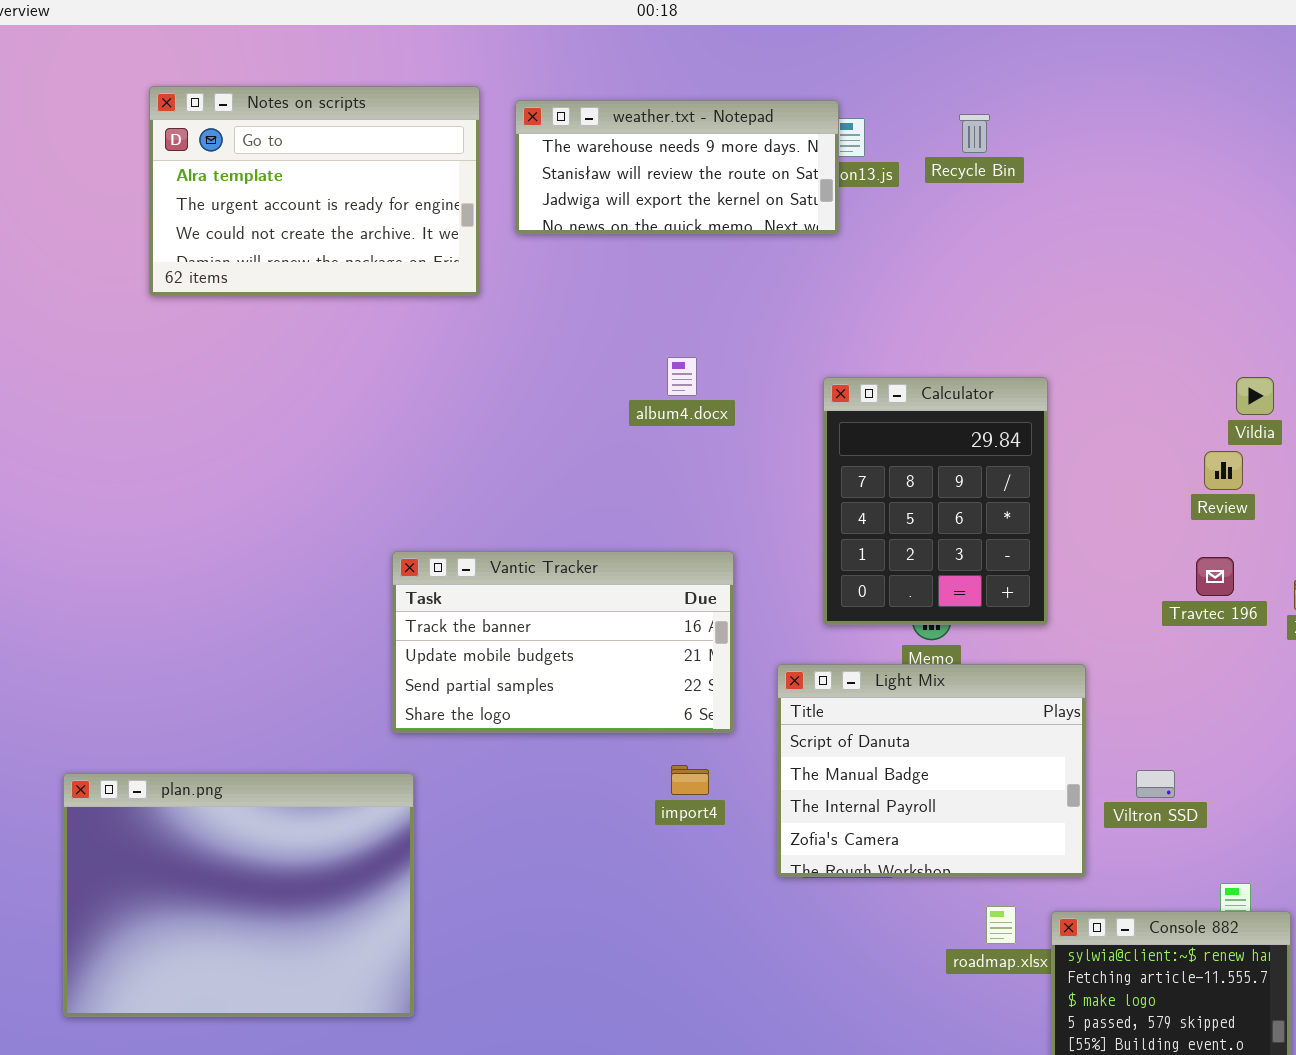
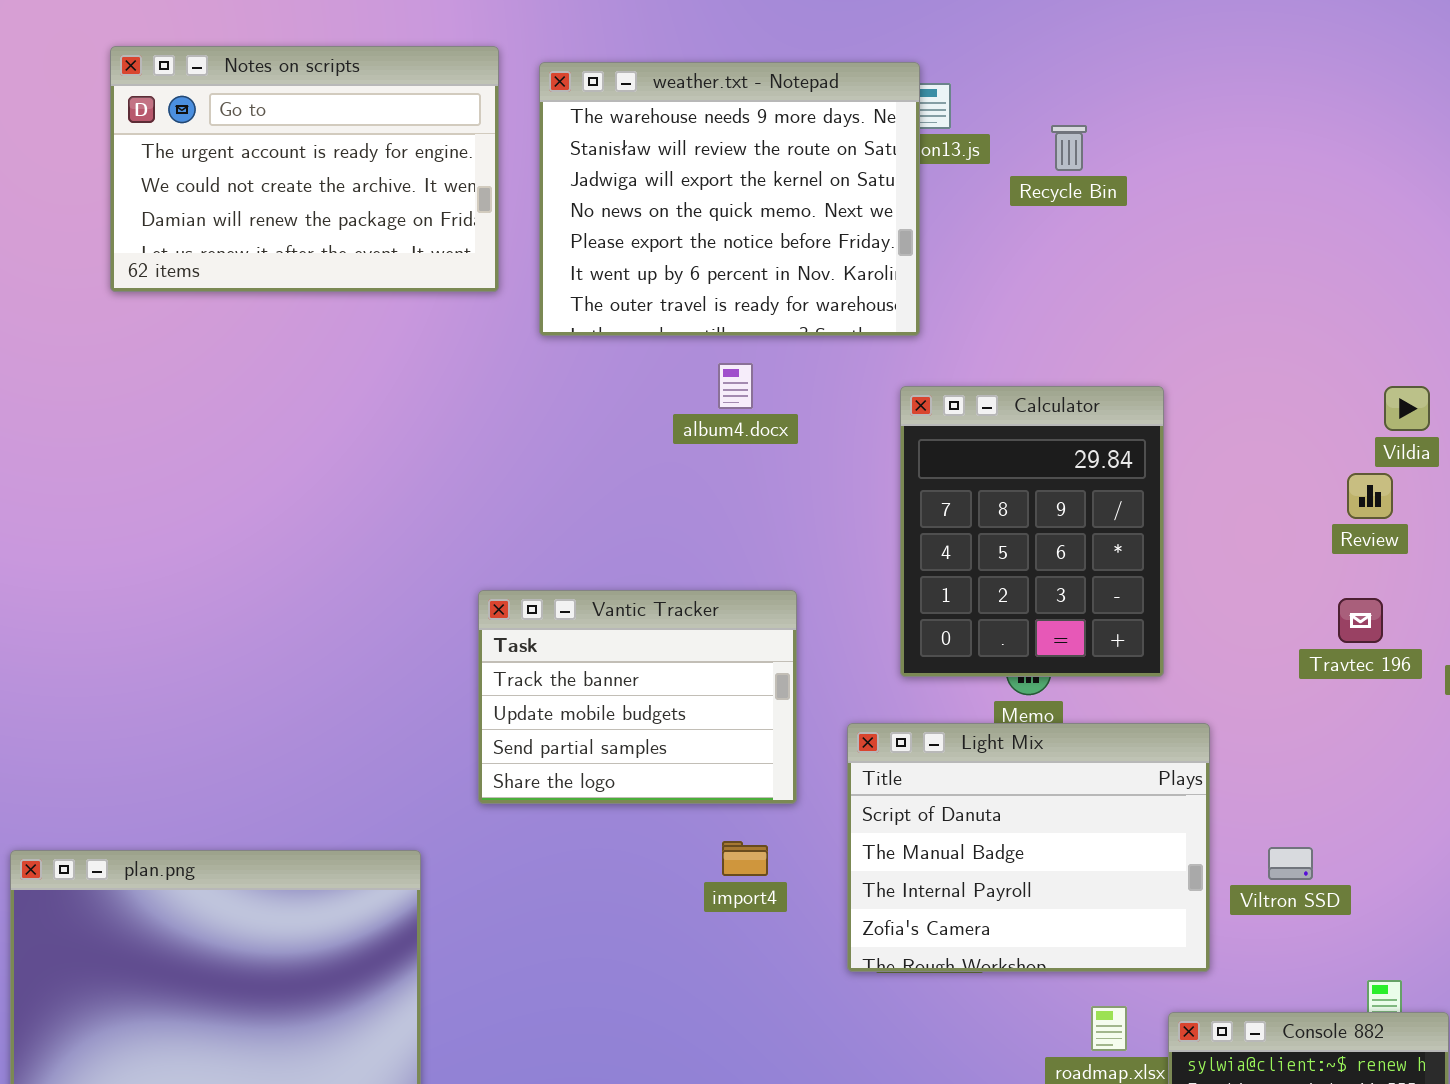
Notes on scripts: [149,86,480,296] -> [110,46,499,292], scrolled down 1 row
weather.txt - Notepad: [515,100,839,234] -> [539,62,920,336], resized
Recycle Bin: [959,114,990,153] -> [1051,125,1087,171], moved
Vantic Tracker: [392,551,734,733] -> [478,590,797,804], resized

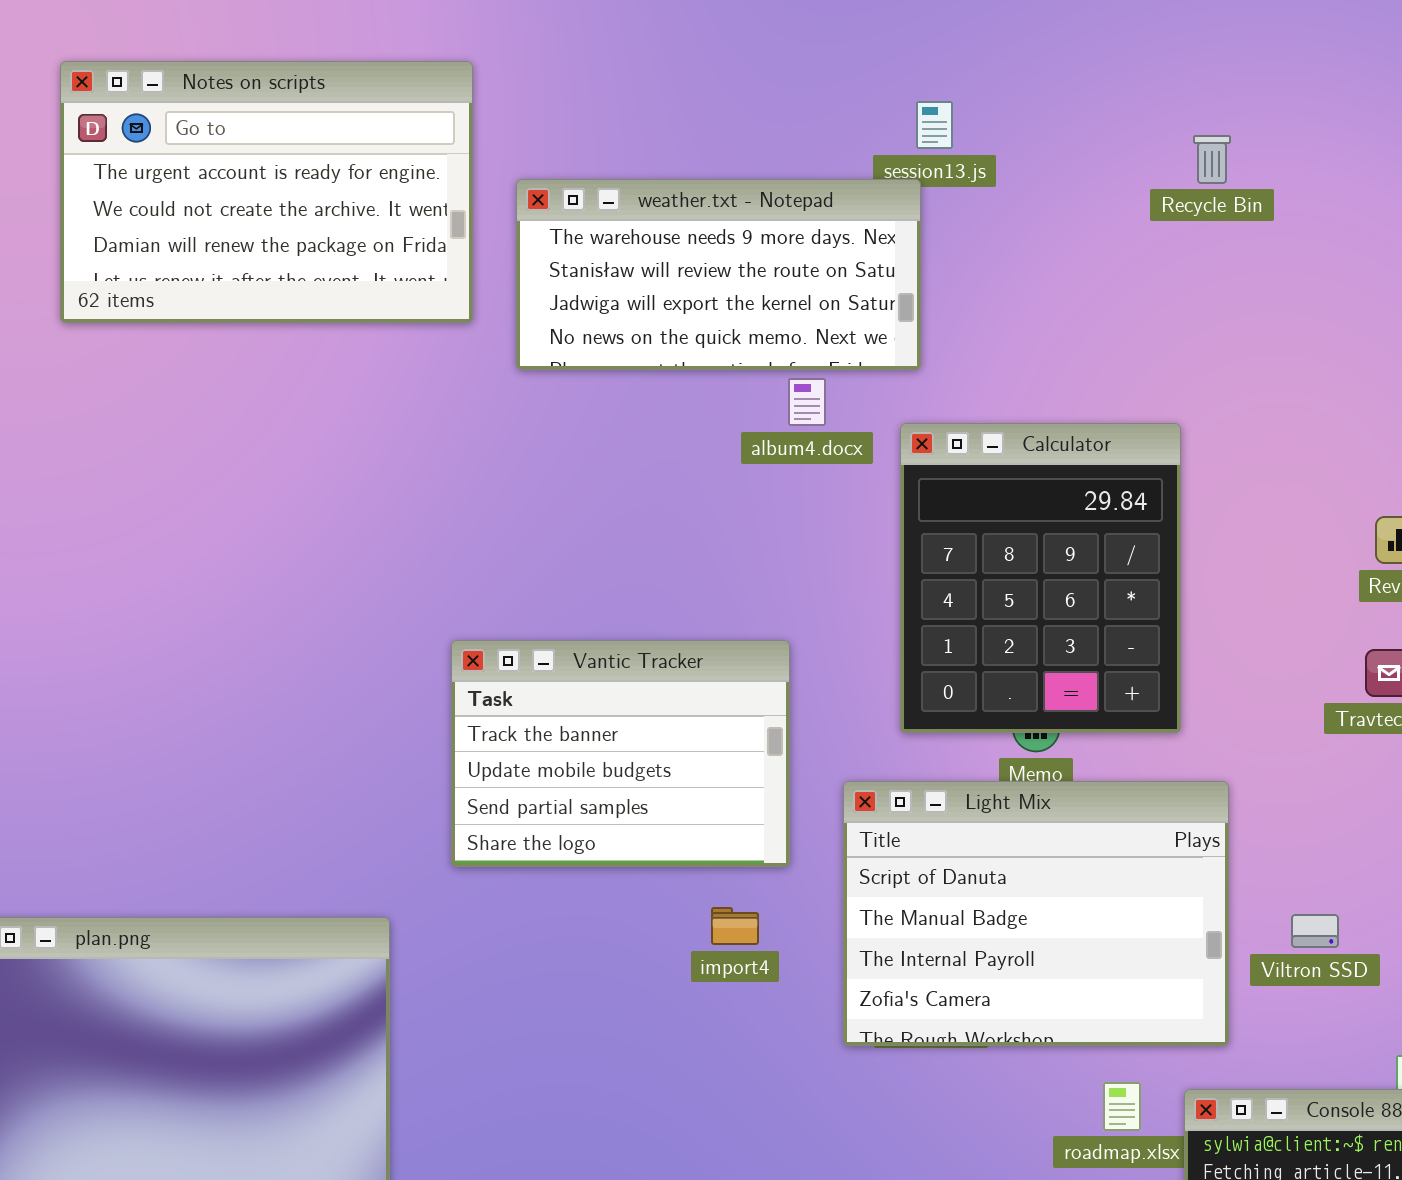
weather.txt - Notepad: [539,62,920,336] -> [516,179,921,370], resized
Recycle Bin: [1051,125,1087,171] -> [1193,135,1231,184], moved
album4.docx: [718,363,753,409] -> [788,378,826,426], moved

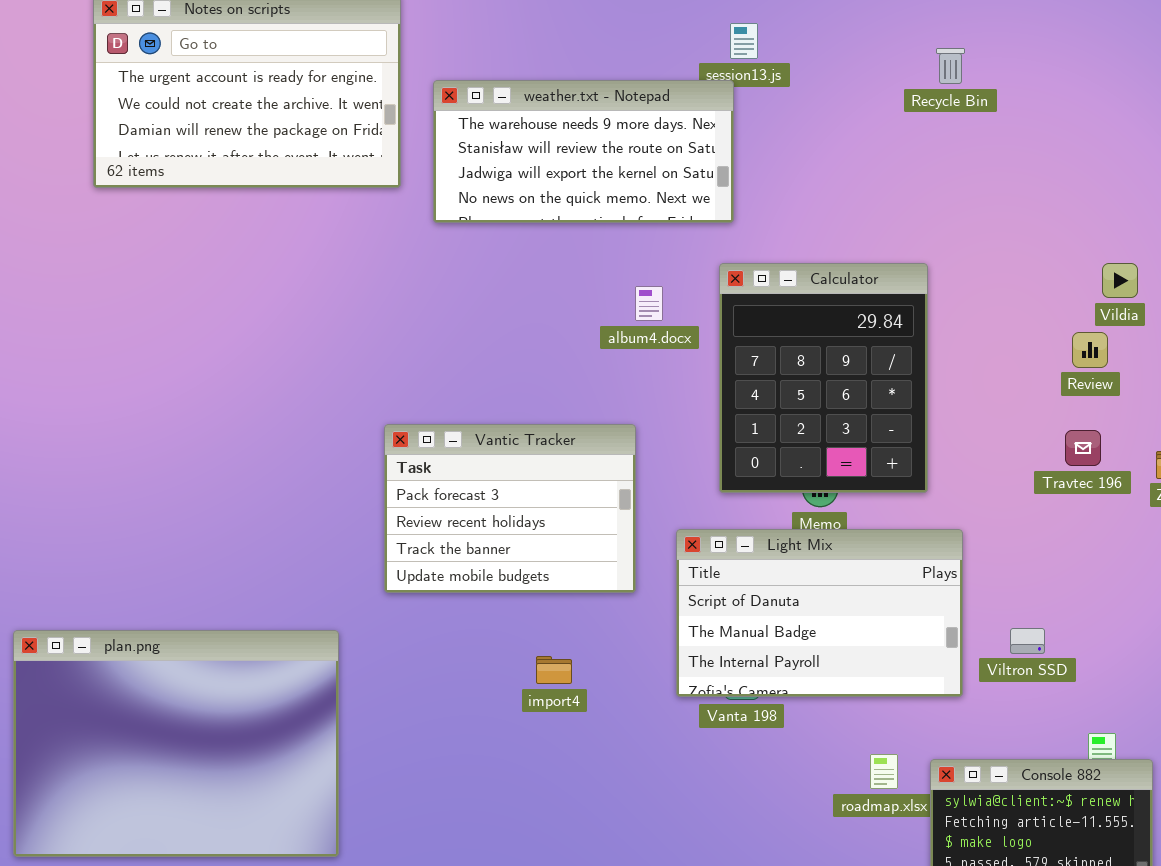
album4.docx: [788,378,826,426] -> [635,286,663,321], moved
Vantic Tracker: [451,640,790,867] -> [384,424,636,593], scrolled up 2 rows
Light Mix: [843,781,1229,1046] -> [676,529,963,697], resized
import4: [711,907,759,945] -> [536,656,572,684], moved

